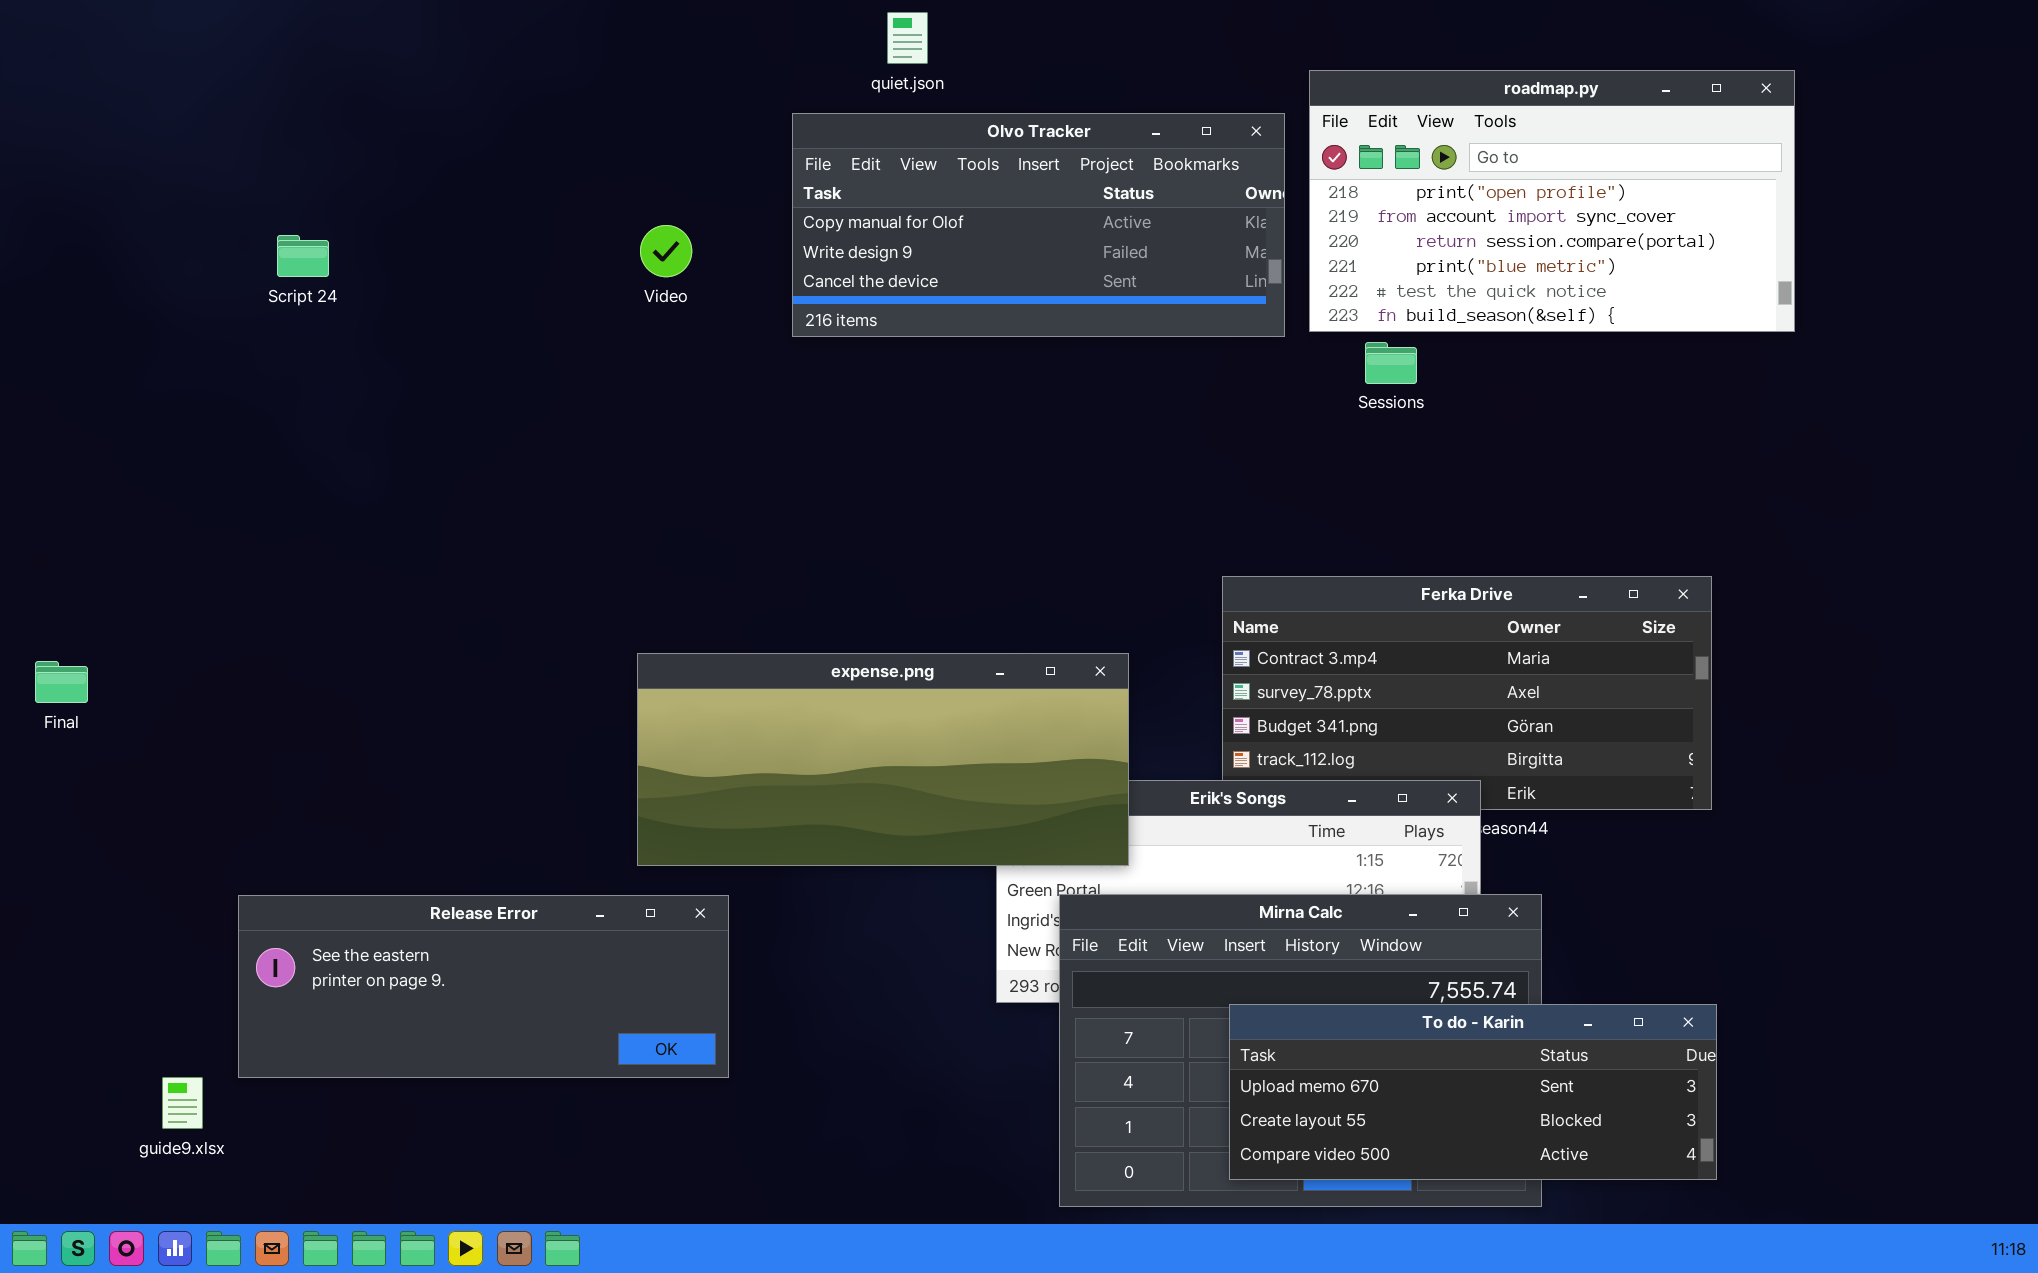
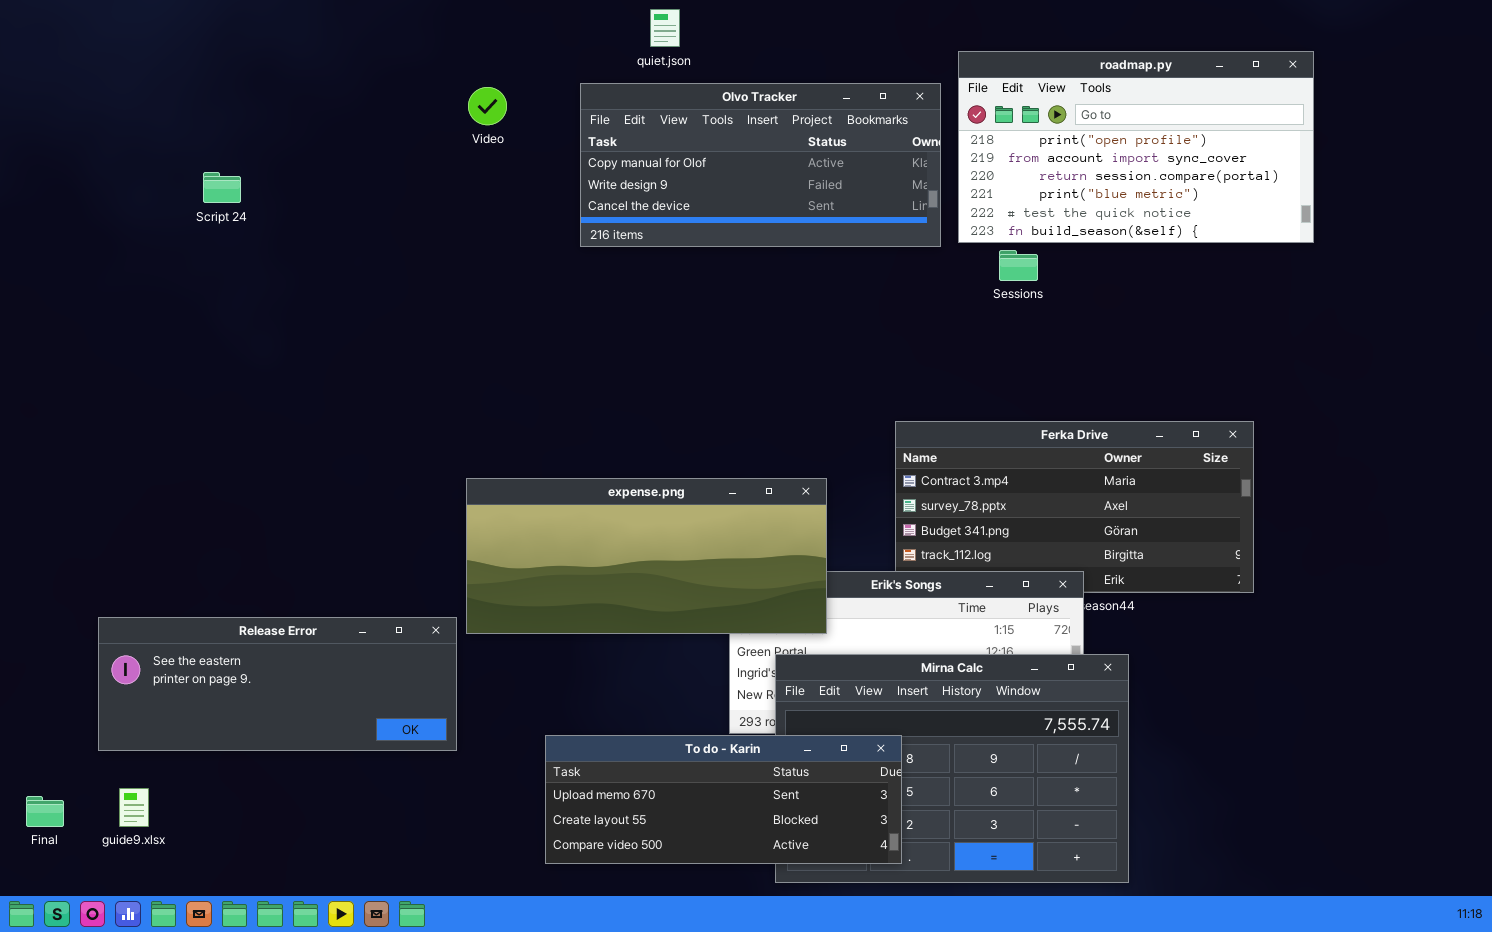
Video: [640,225,692,277] -> [468,87,507,125], moved
Final: [35,661,88,703] -> [26,796,64,827], moved
Release Error: [238,895,729,1078] -> [98,617,457,751], moved
To do - Karin: [1229,1004,1717,1180] -> [545,735,902,864], moved

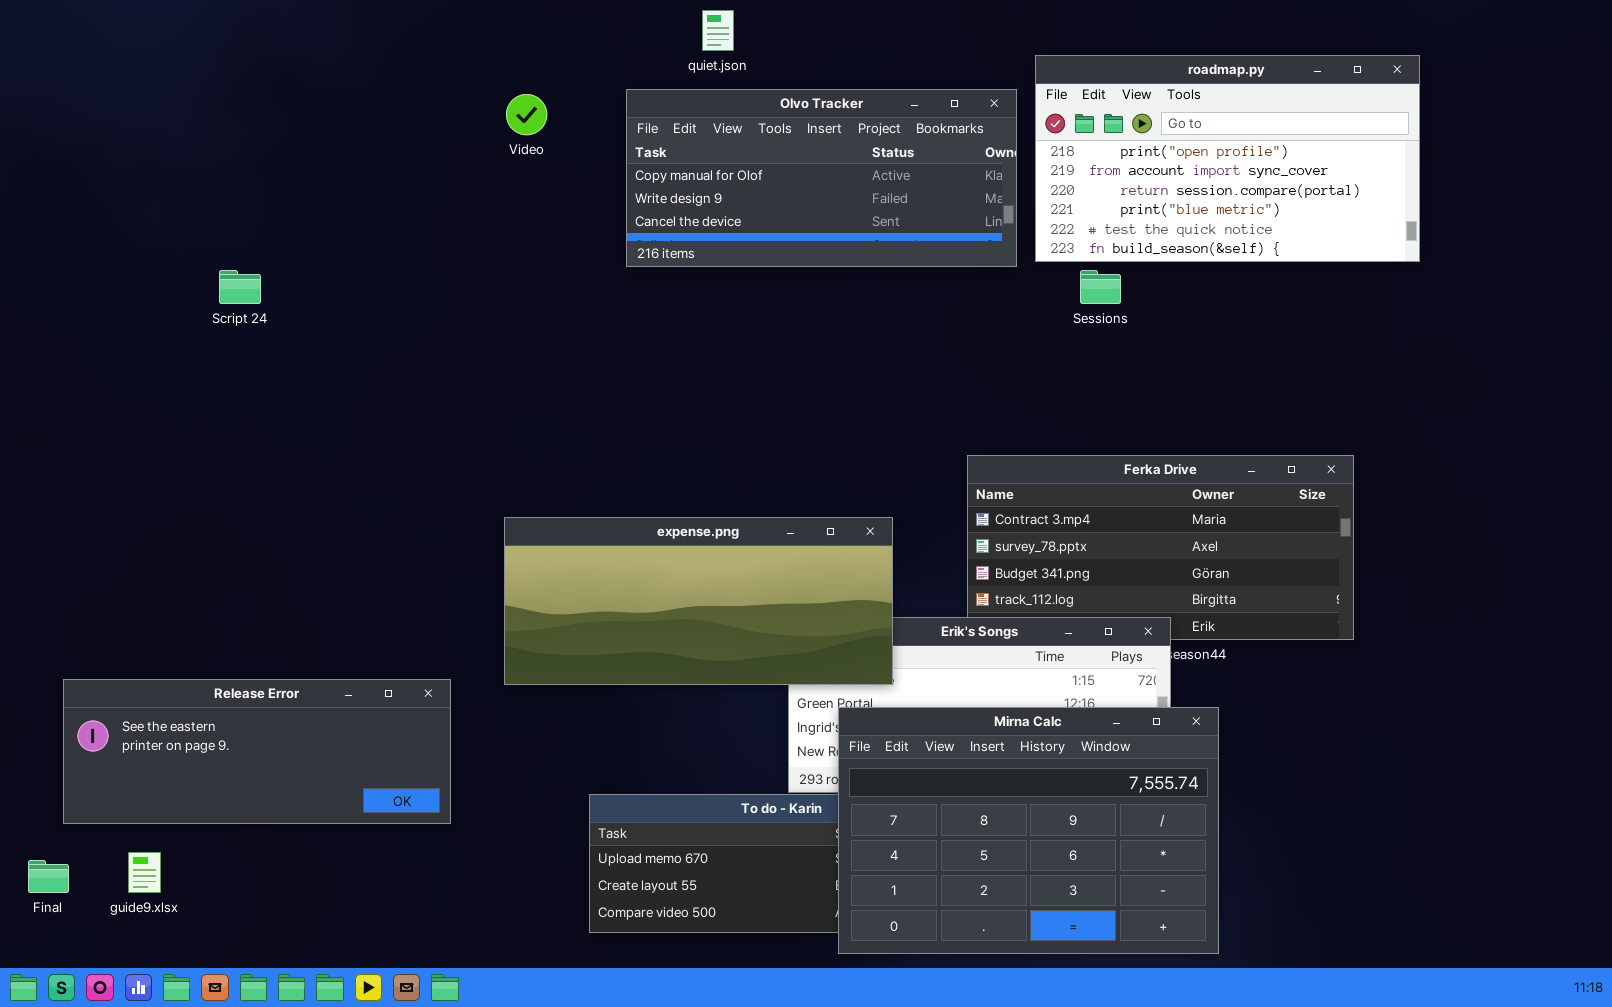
Script 24: [203,172,241,203] -> [219,270,261,304], moved
Release Error: [98,617,457,751] -> [63,679,451,824], moved
Mirna Calc: [775,654,1129,883] -> [838,707,1219,954], raised

